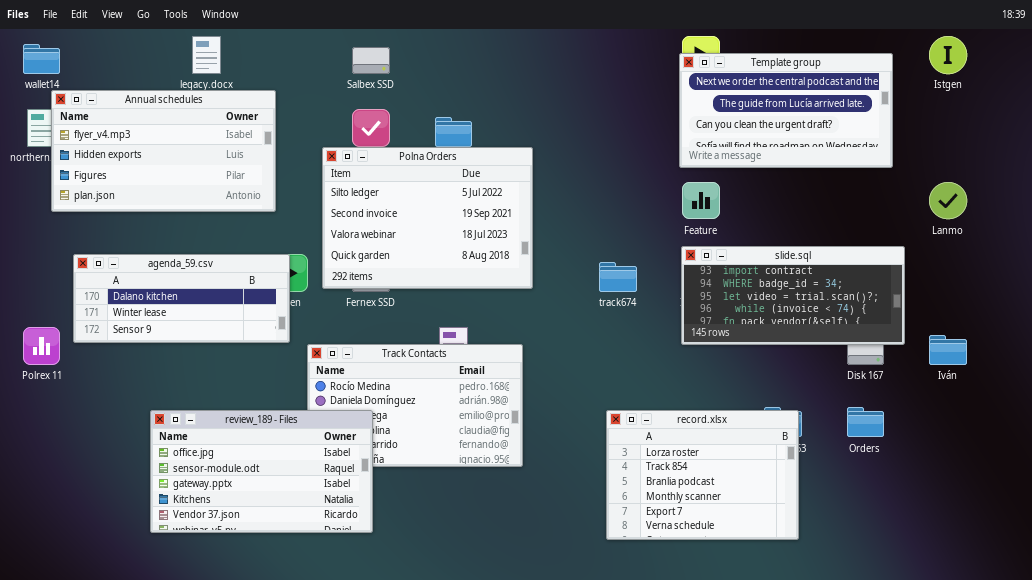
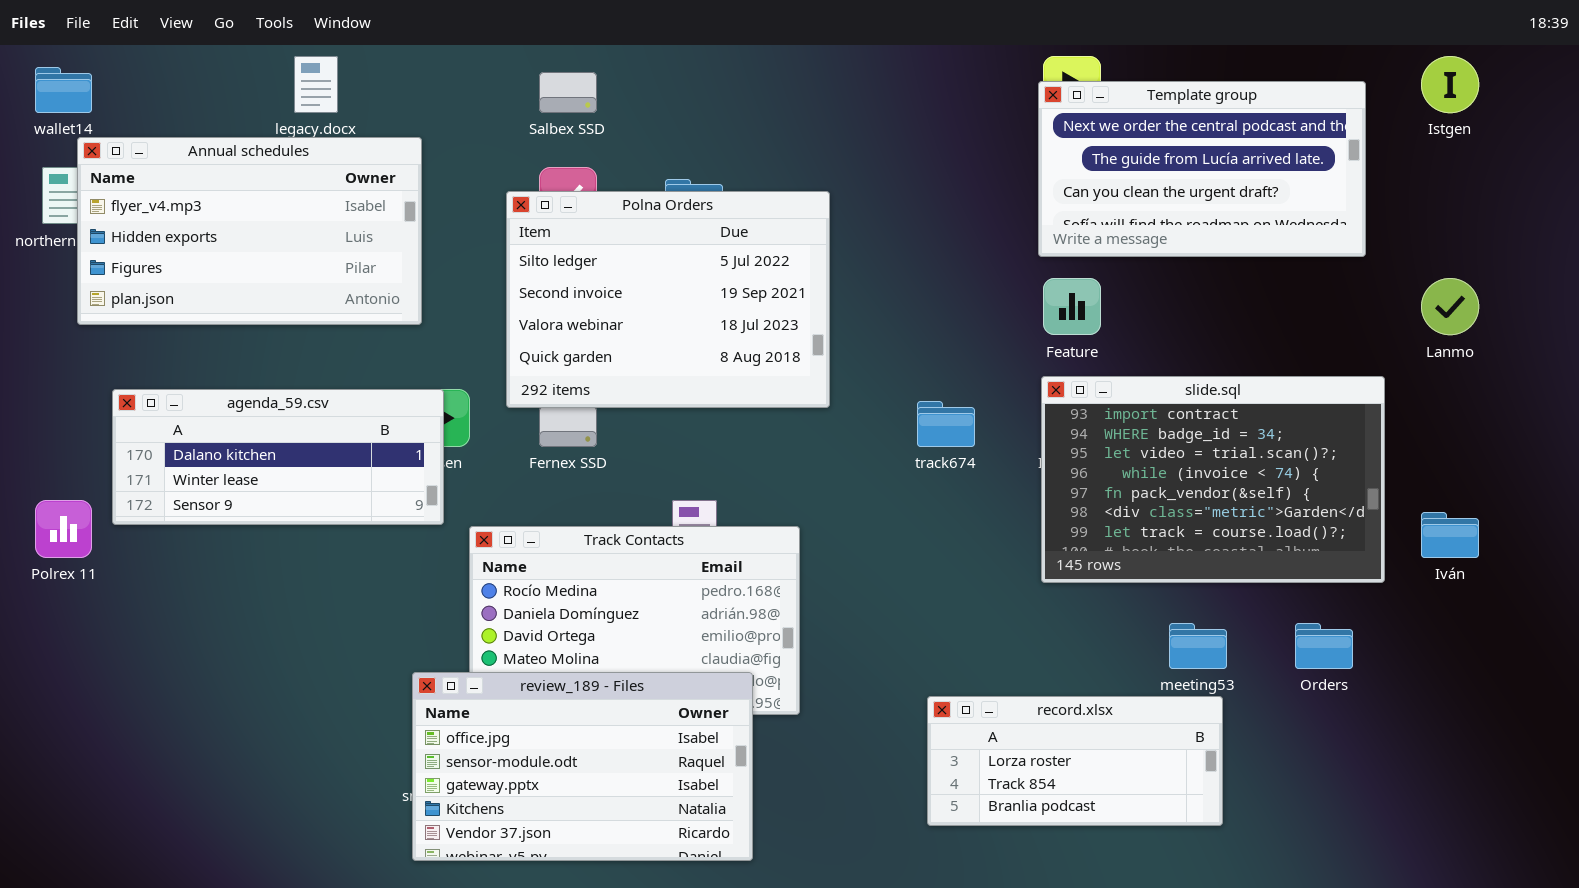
Polna Orders: [322,147,533,289] -> [506,191,830,408], moved
slide.sql: [681,246,905,345] -> [1041,376,1385,583], resized
review_189 - Files: [150,410,373,533] -> [412,672,753,861], moved
record.xlsx: [606,410,799,540] -> [927,696,1223,826], resized

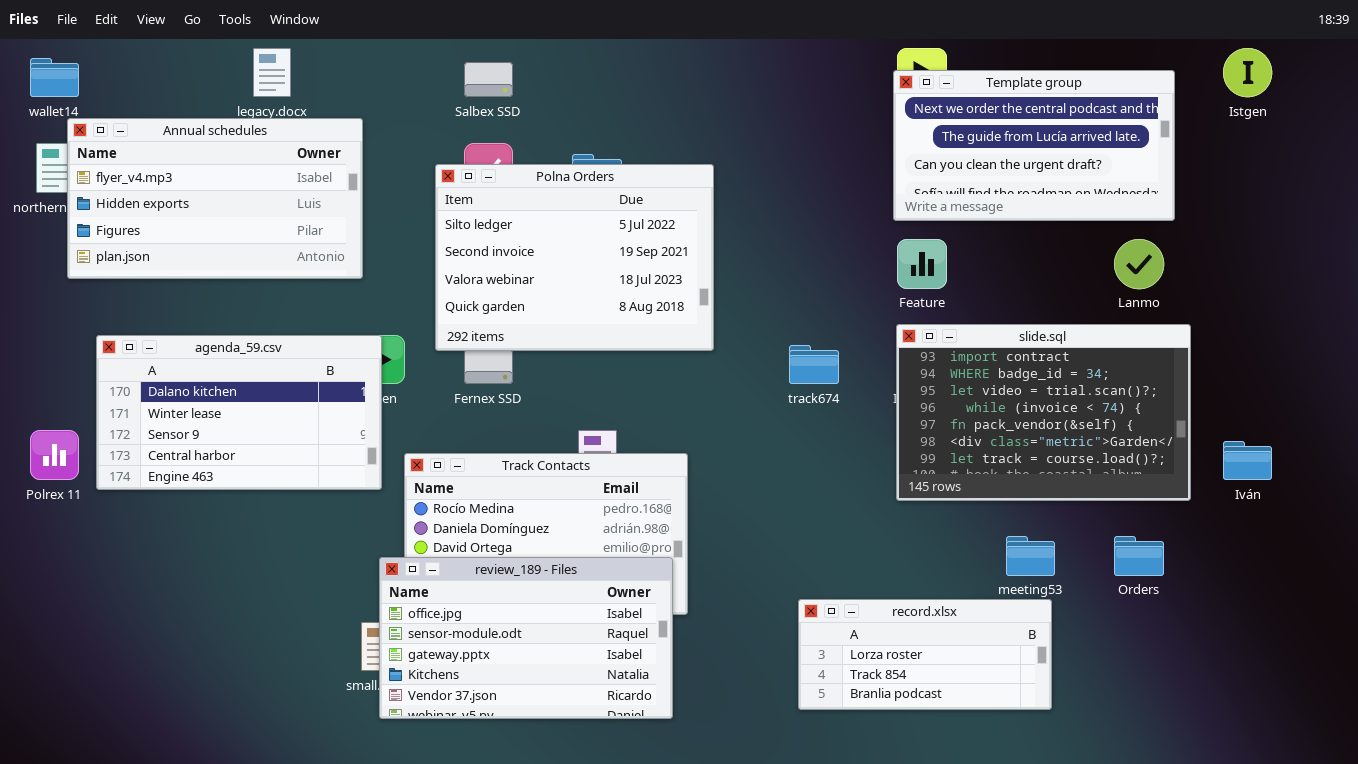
Lanmo: [1421,278,1479,335] -> [1114,239,1164,289], moved
agenda_59.csv: [112,389,444,525] -> [96,335,382,490], resized
review_189 - Files: [412,672,753,861] -> [379,557,673,719], moved

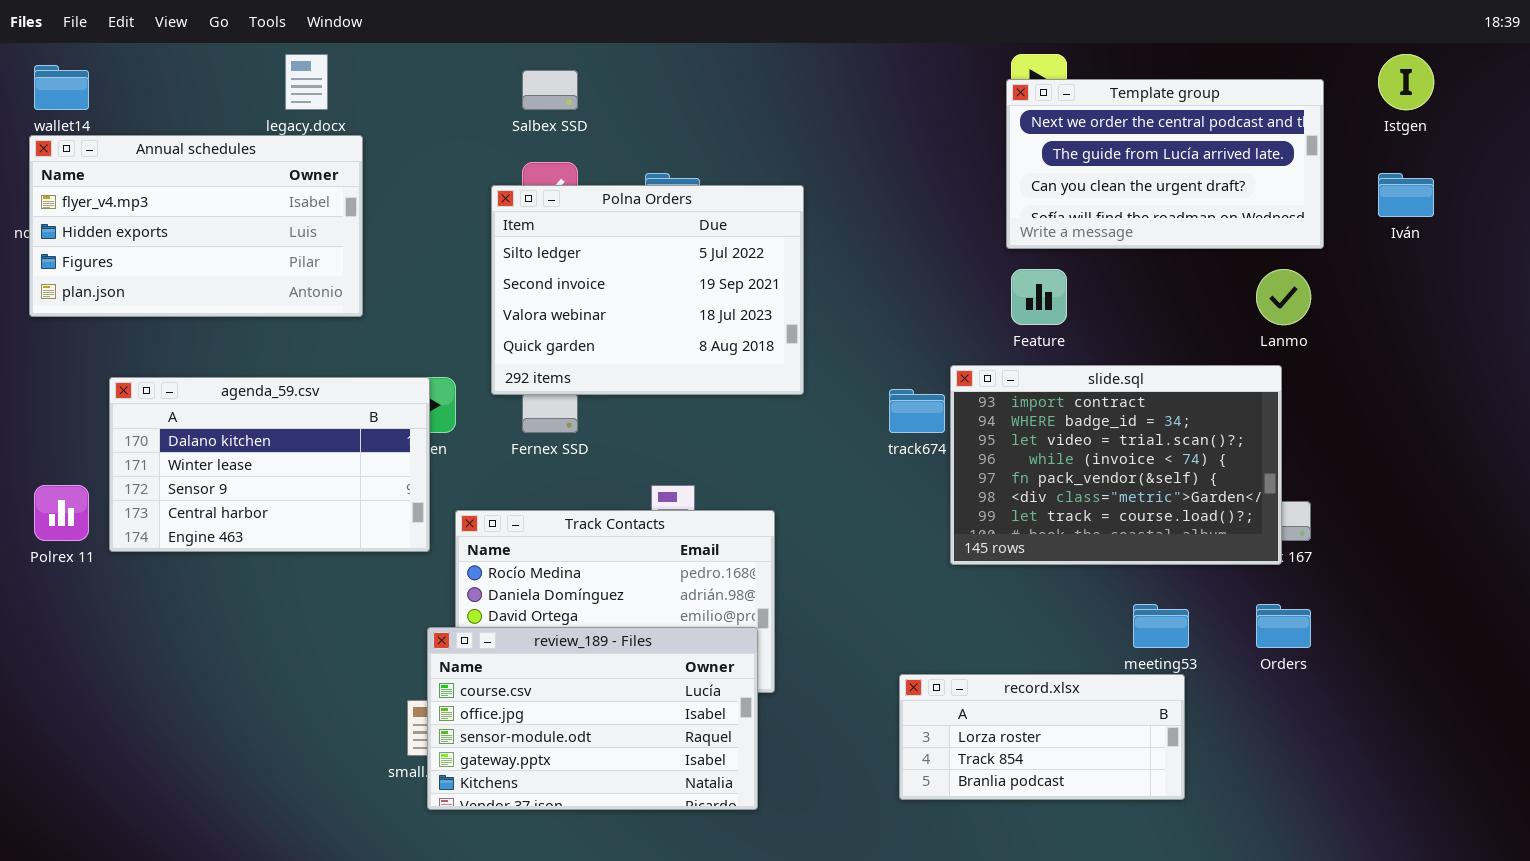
Annual schedules: [67,118,363,279] -> [29,135,363,317], moved
slide.sql: [896,324,1191,501] -> [950,365,1282,565], moved
Iván: [1223,441,1272,480] -> [1378,173,1434,217], moved
review_189 - Files: [379,557,673,719] -> [427,627,758,810], scrolled up 1 row

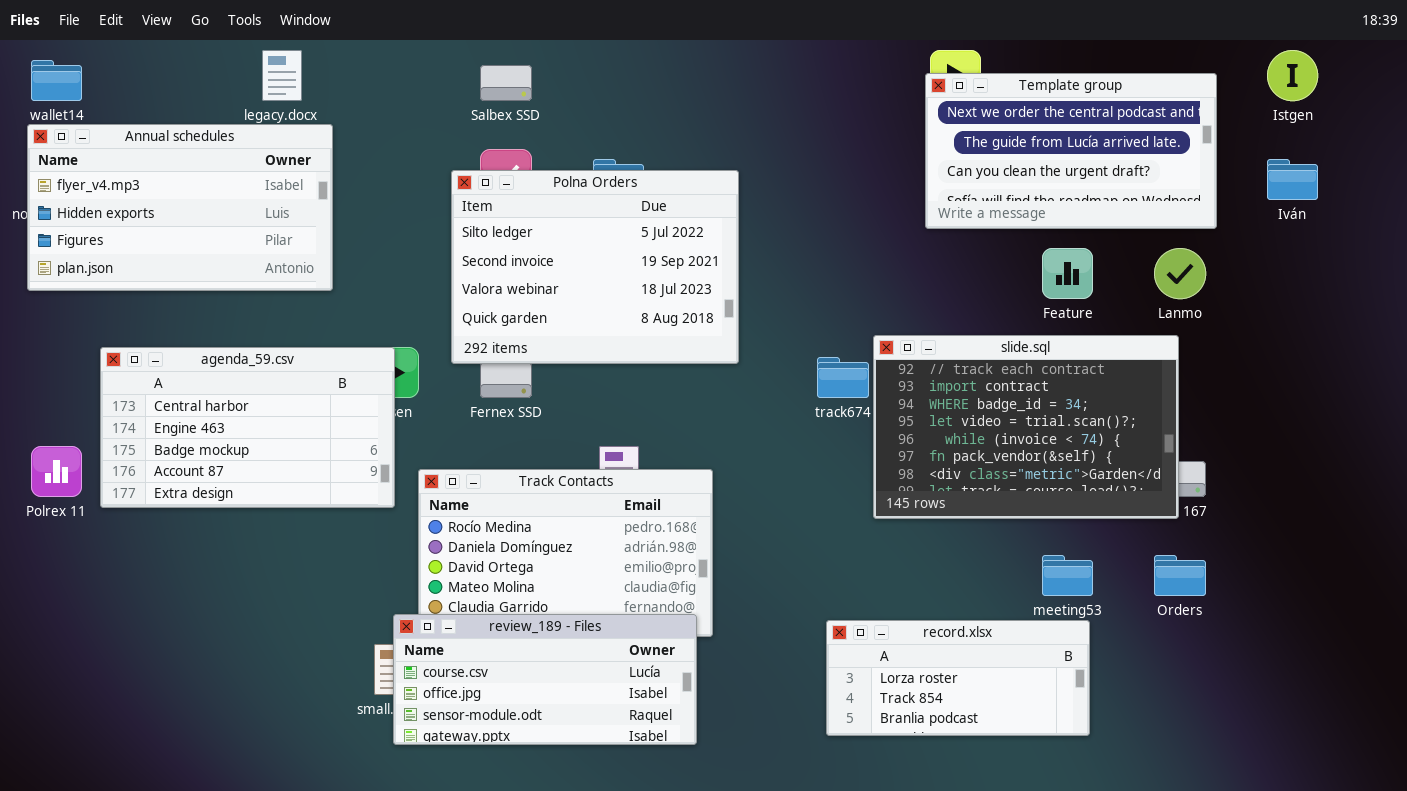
Feature: [1011,269,1067,325] -> [1042,248,1093,299], moved
slide.sql: [950,365,1282,565] -> [873,335,1179,519], scrolled up 1 row
agenda_59.csv: [109,377,430,552] -> [100,347,395,508], scrolled down 3 rows
review_189 - Files: [427,627,758,810] -> [393,614,697,745], resized

